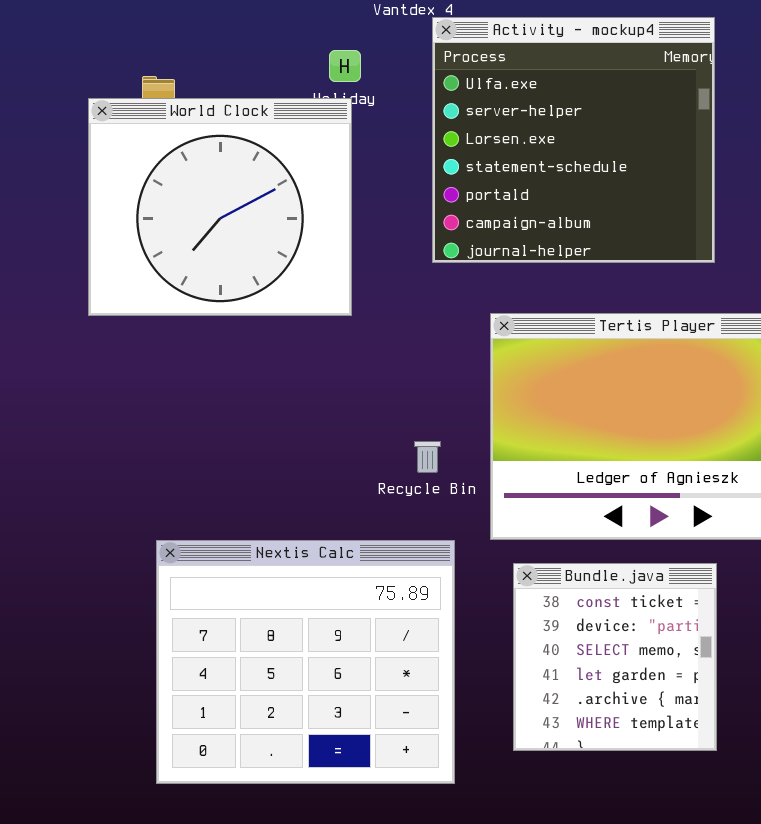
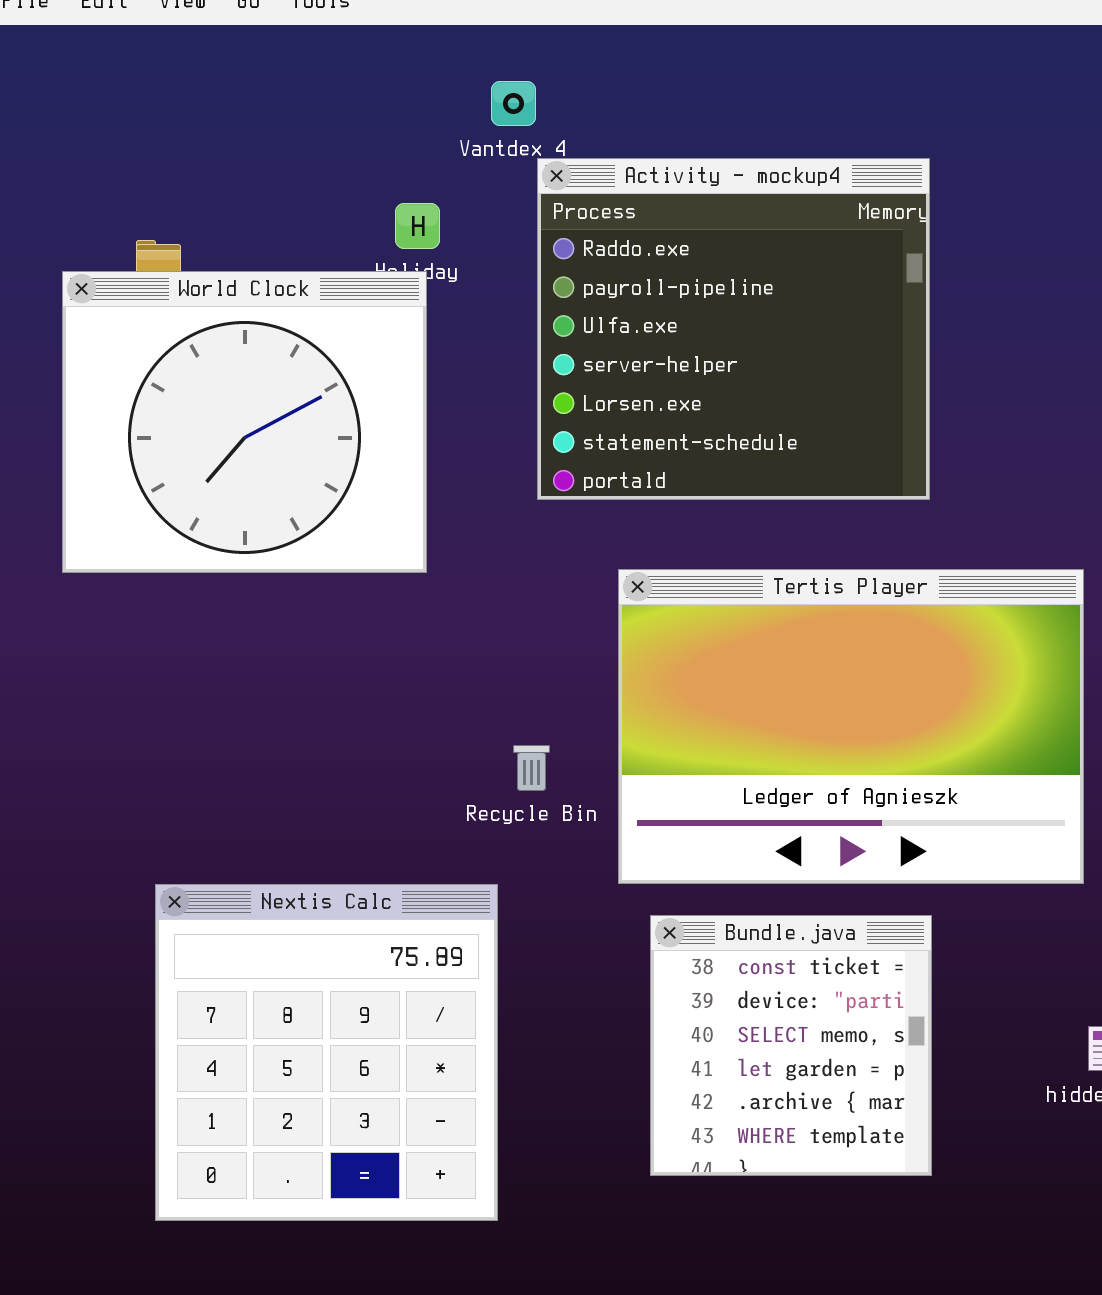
Activity - mockup4: [432,17,715,263] -> [537,158,930,500], scrolled up 2 rows
Nextis Calc: [156,540,455,784] -> [155,884,498,1221], resized

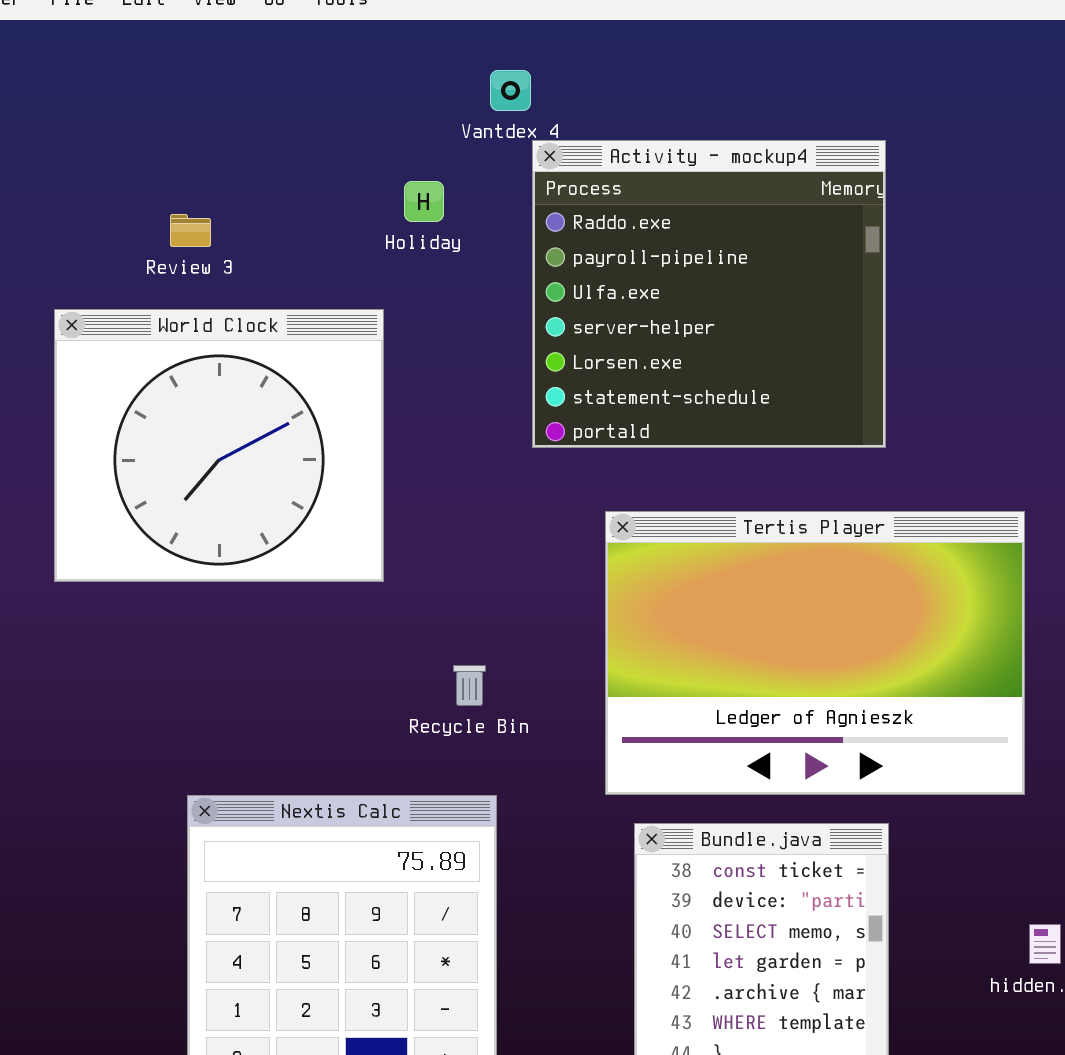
World Clock: [62,271,427,573] -> [54,309,384,582], moved
Recycle Bin: [513,745,550,791] -> [453,665,486,706], moved

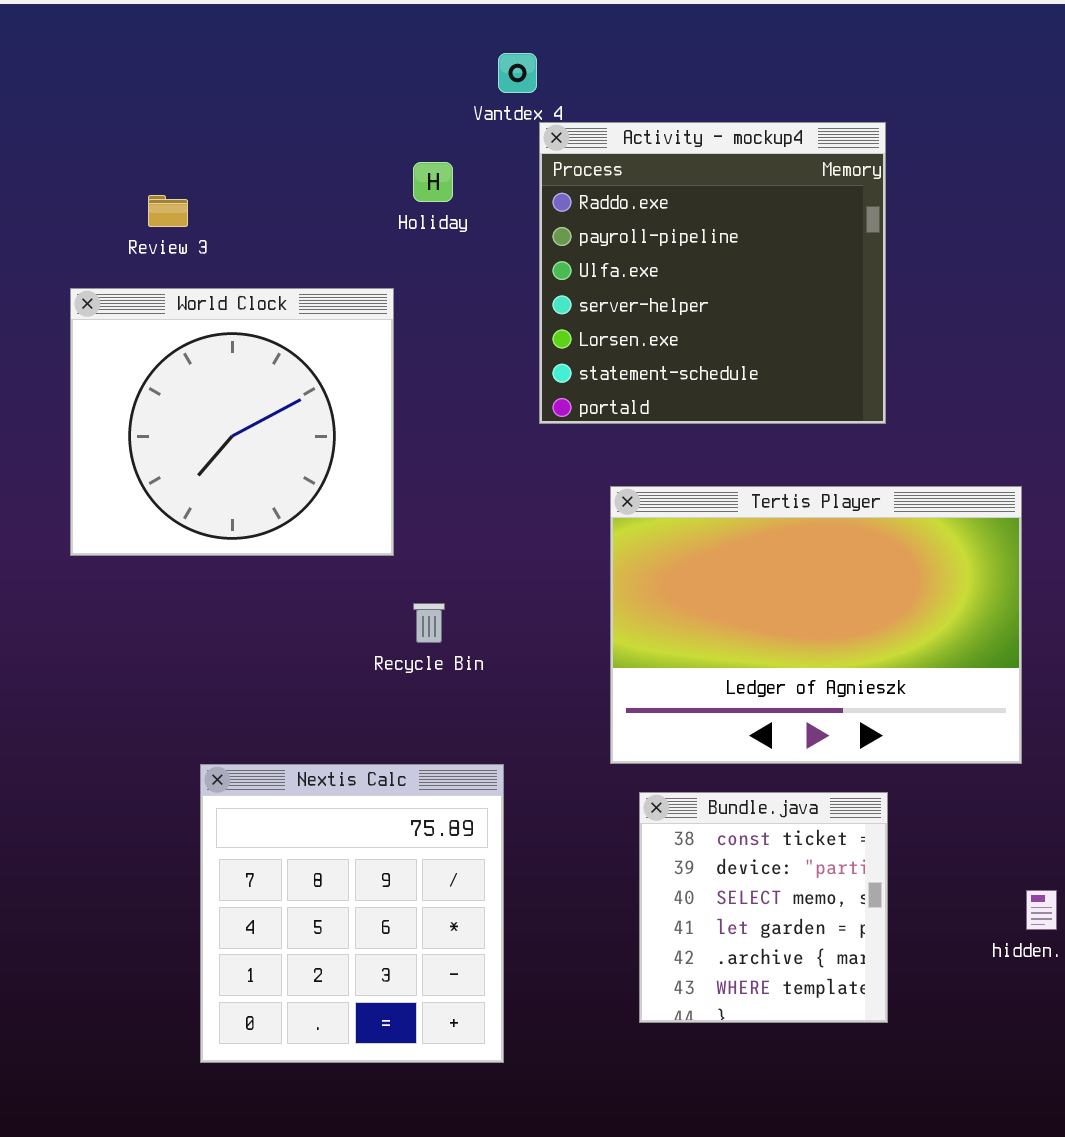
Review 3: [170,214,211,247] -> [148,195,188,227], moved
Recycle Bin: [453,665,486,706] -> [413,603,445,643], moved

